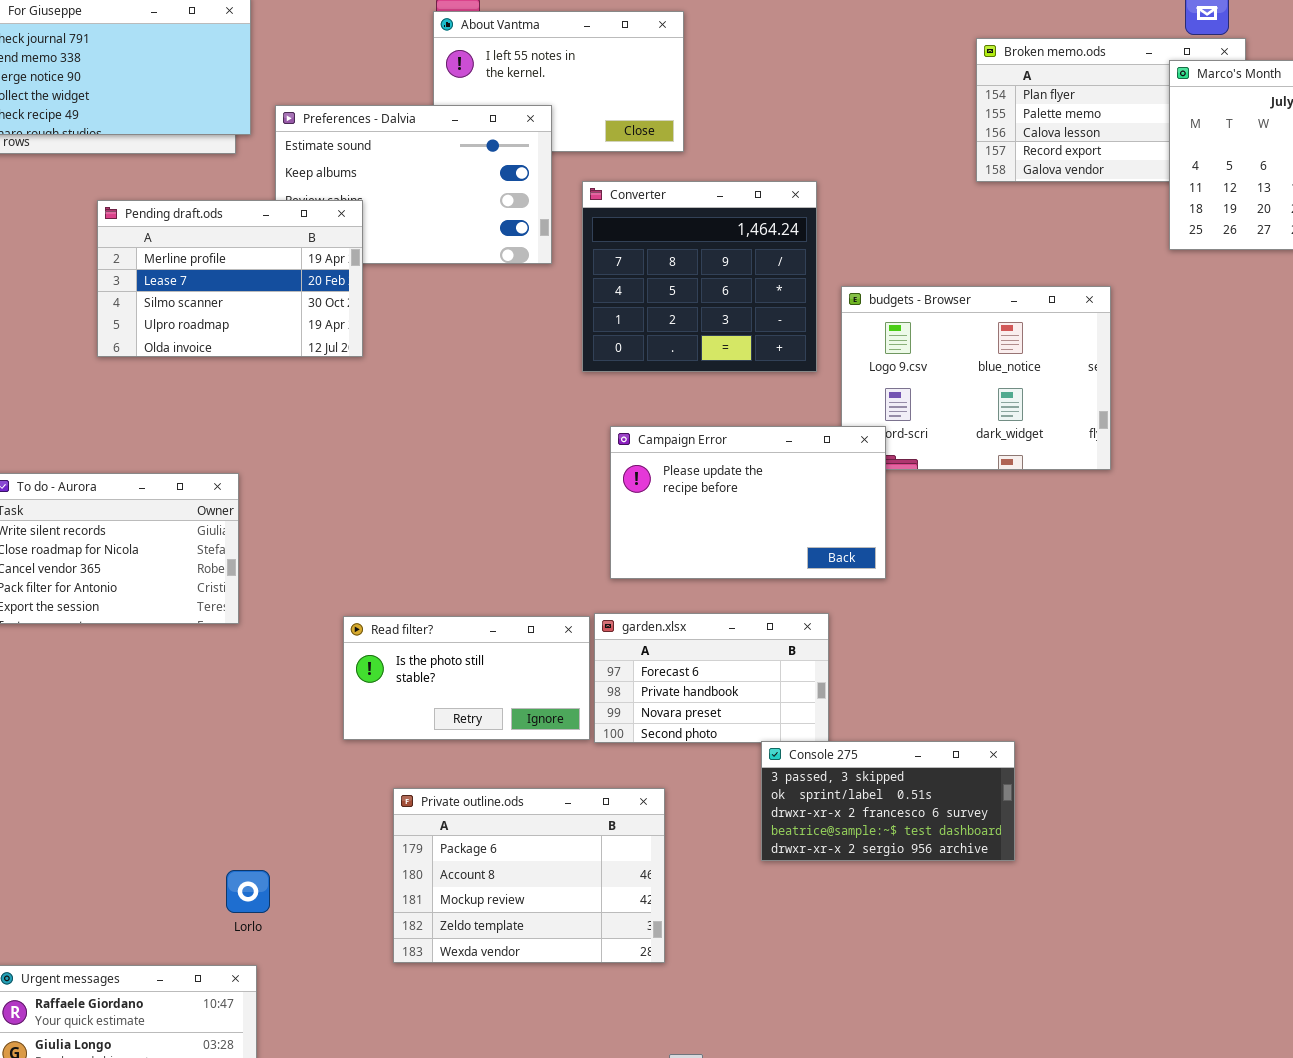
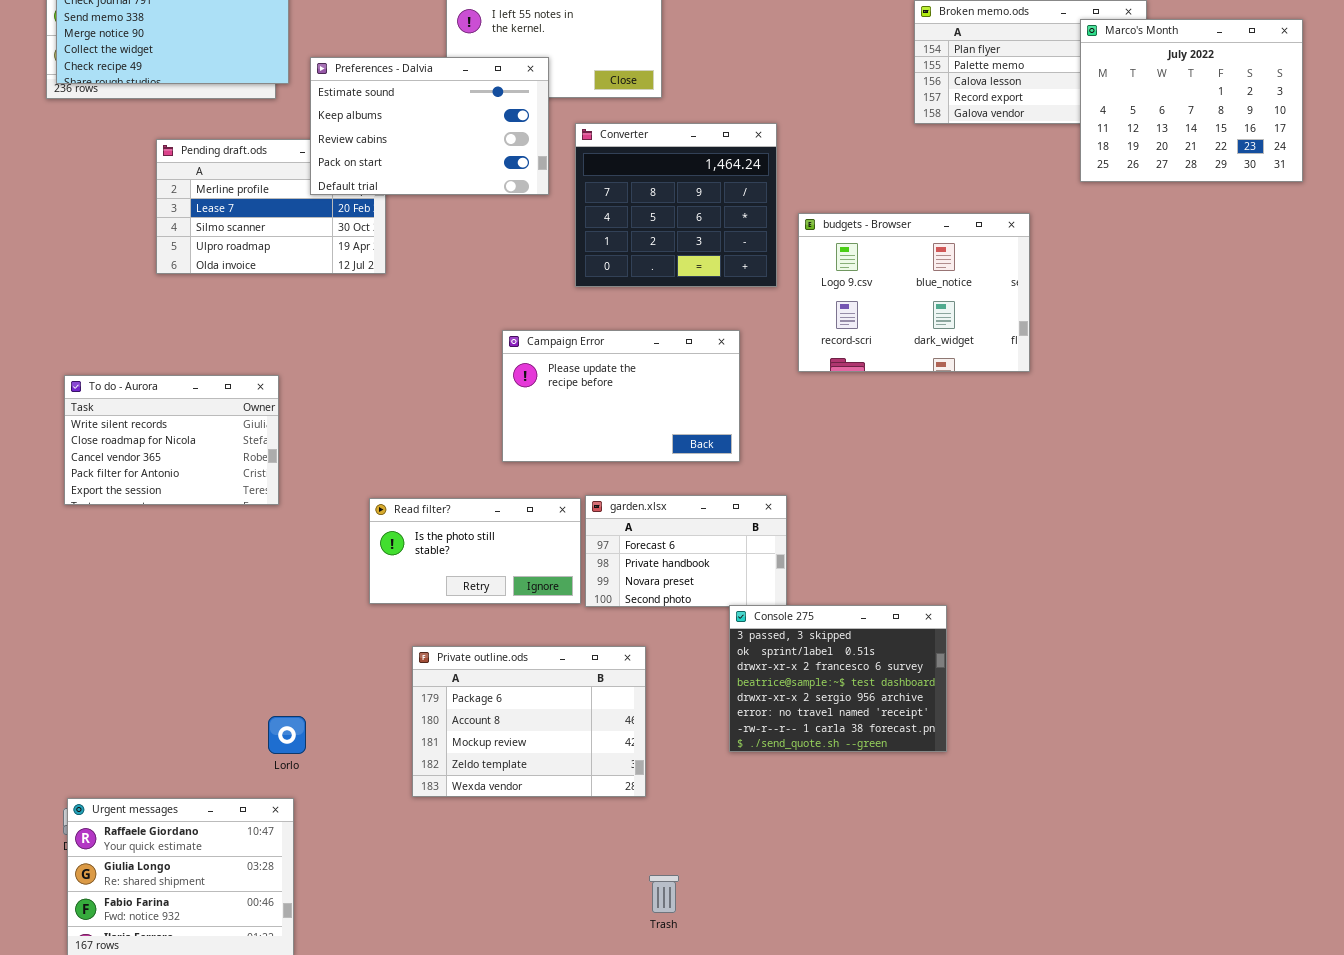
Preferences - Dalvia: [275,105,552,264] -> [310,57,549,195], raised
Campaign Error: [610,426,886,579] -> [502,330,740,462], moved
Console 275: [761,741,1015,861] -> [729,605,947,752], resized

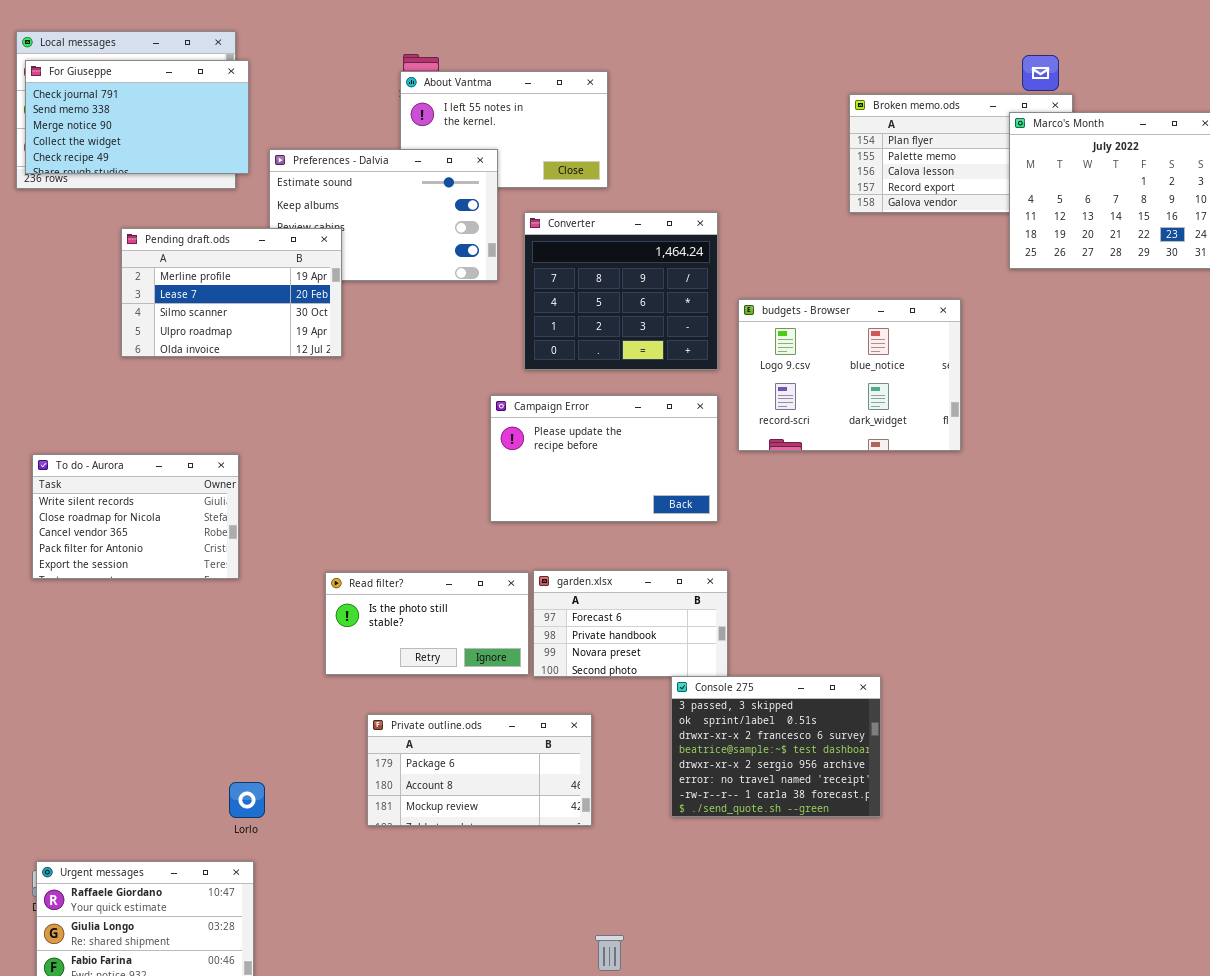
Pending draft.ods: [156,139,386,274] -> [121,228,342,357], raised
Campaign Error: [502,330,740,462] -> [490,395,718,522], moved
Private outline.ods: [412,646,646,797] -> [367,714,592,826], resized

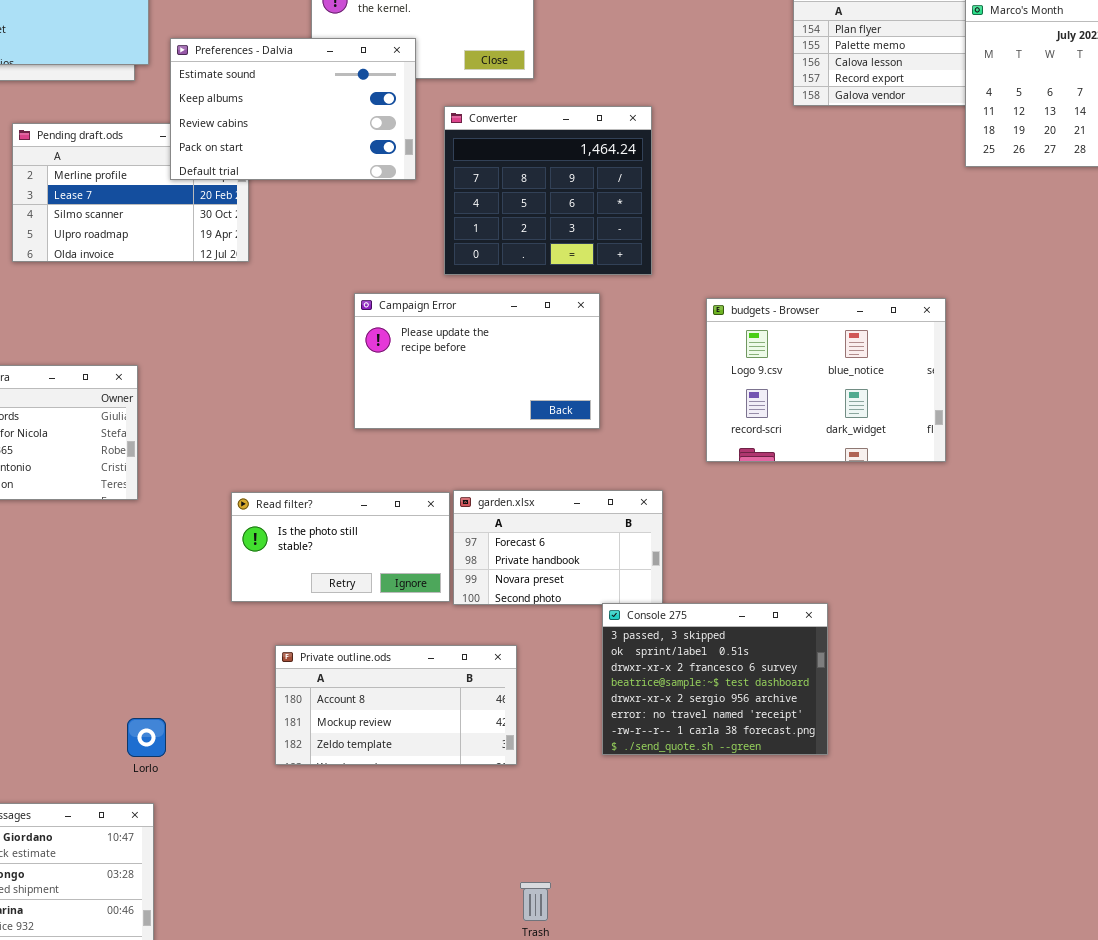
Preferences - Dalvia: [269,149,498,281] -> [170,38,416,180], raised
budgets - Browser: [738,299,961,451] -> [706,298,946,462], moved
Campaign Error: [490,395,718,522] -> [354,293,600,429], moved
Private outline.ods: [367,714,592,826] -> [275,645,517,765], scrolled down 1 row

